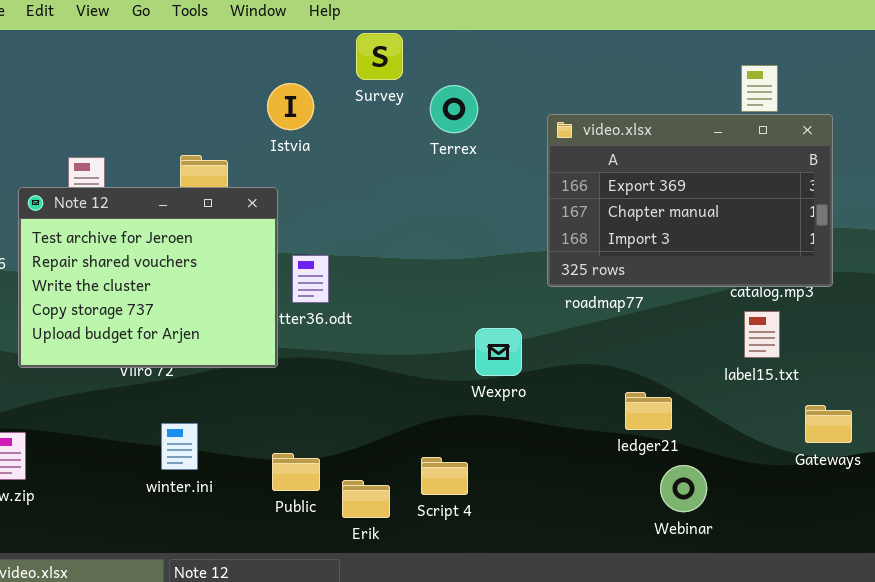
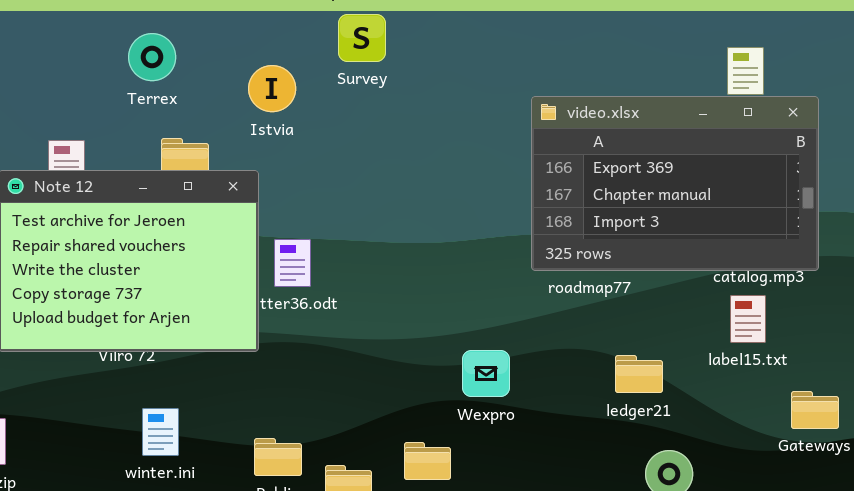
Terrex: [430,85,478,133] -> [128,33,176,81], moved
Wexpro: [475,328,522,376] -> [462,350,510,397], moved
ledger21: [625,392,672,430] -> [615,355,663,393], moved

